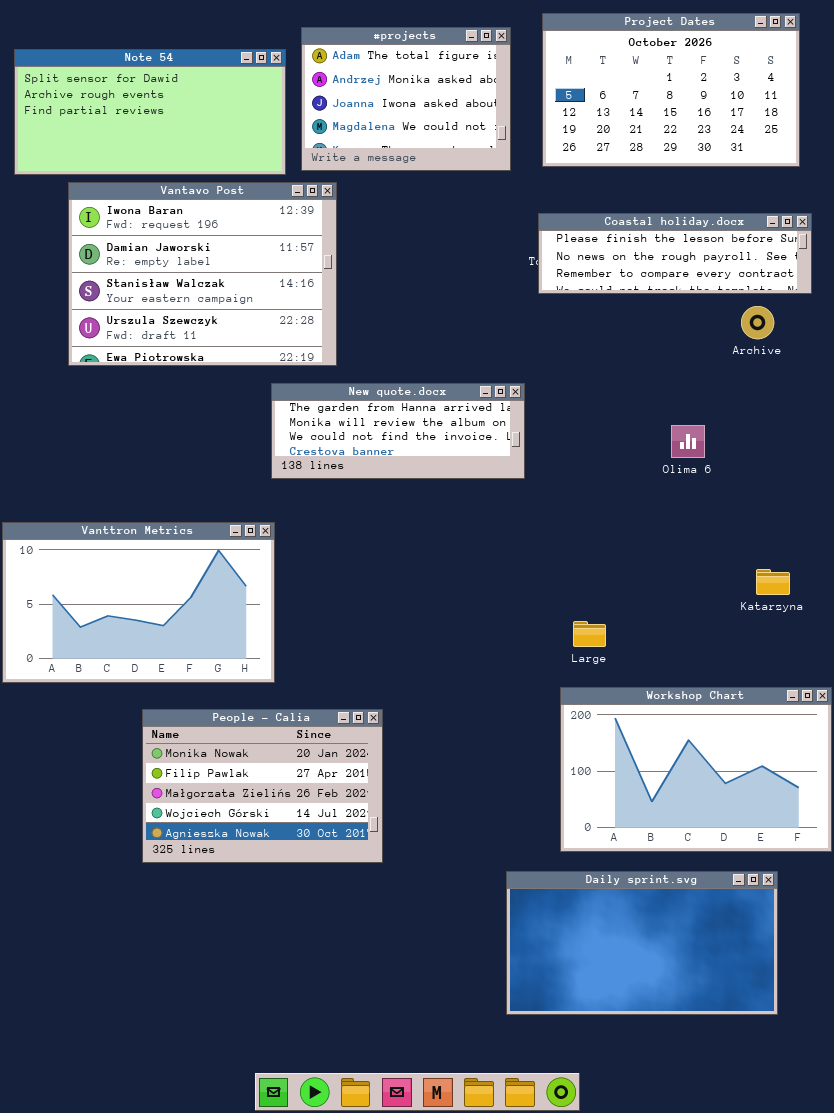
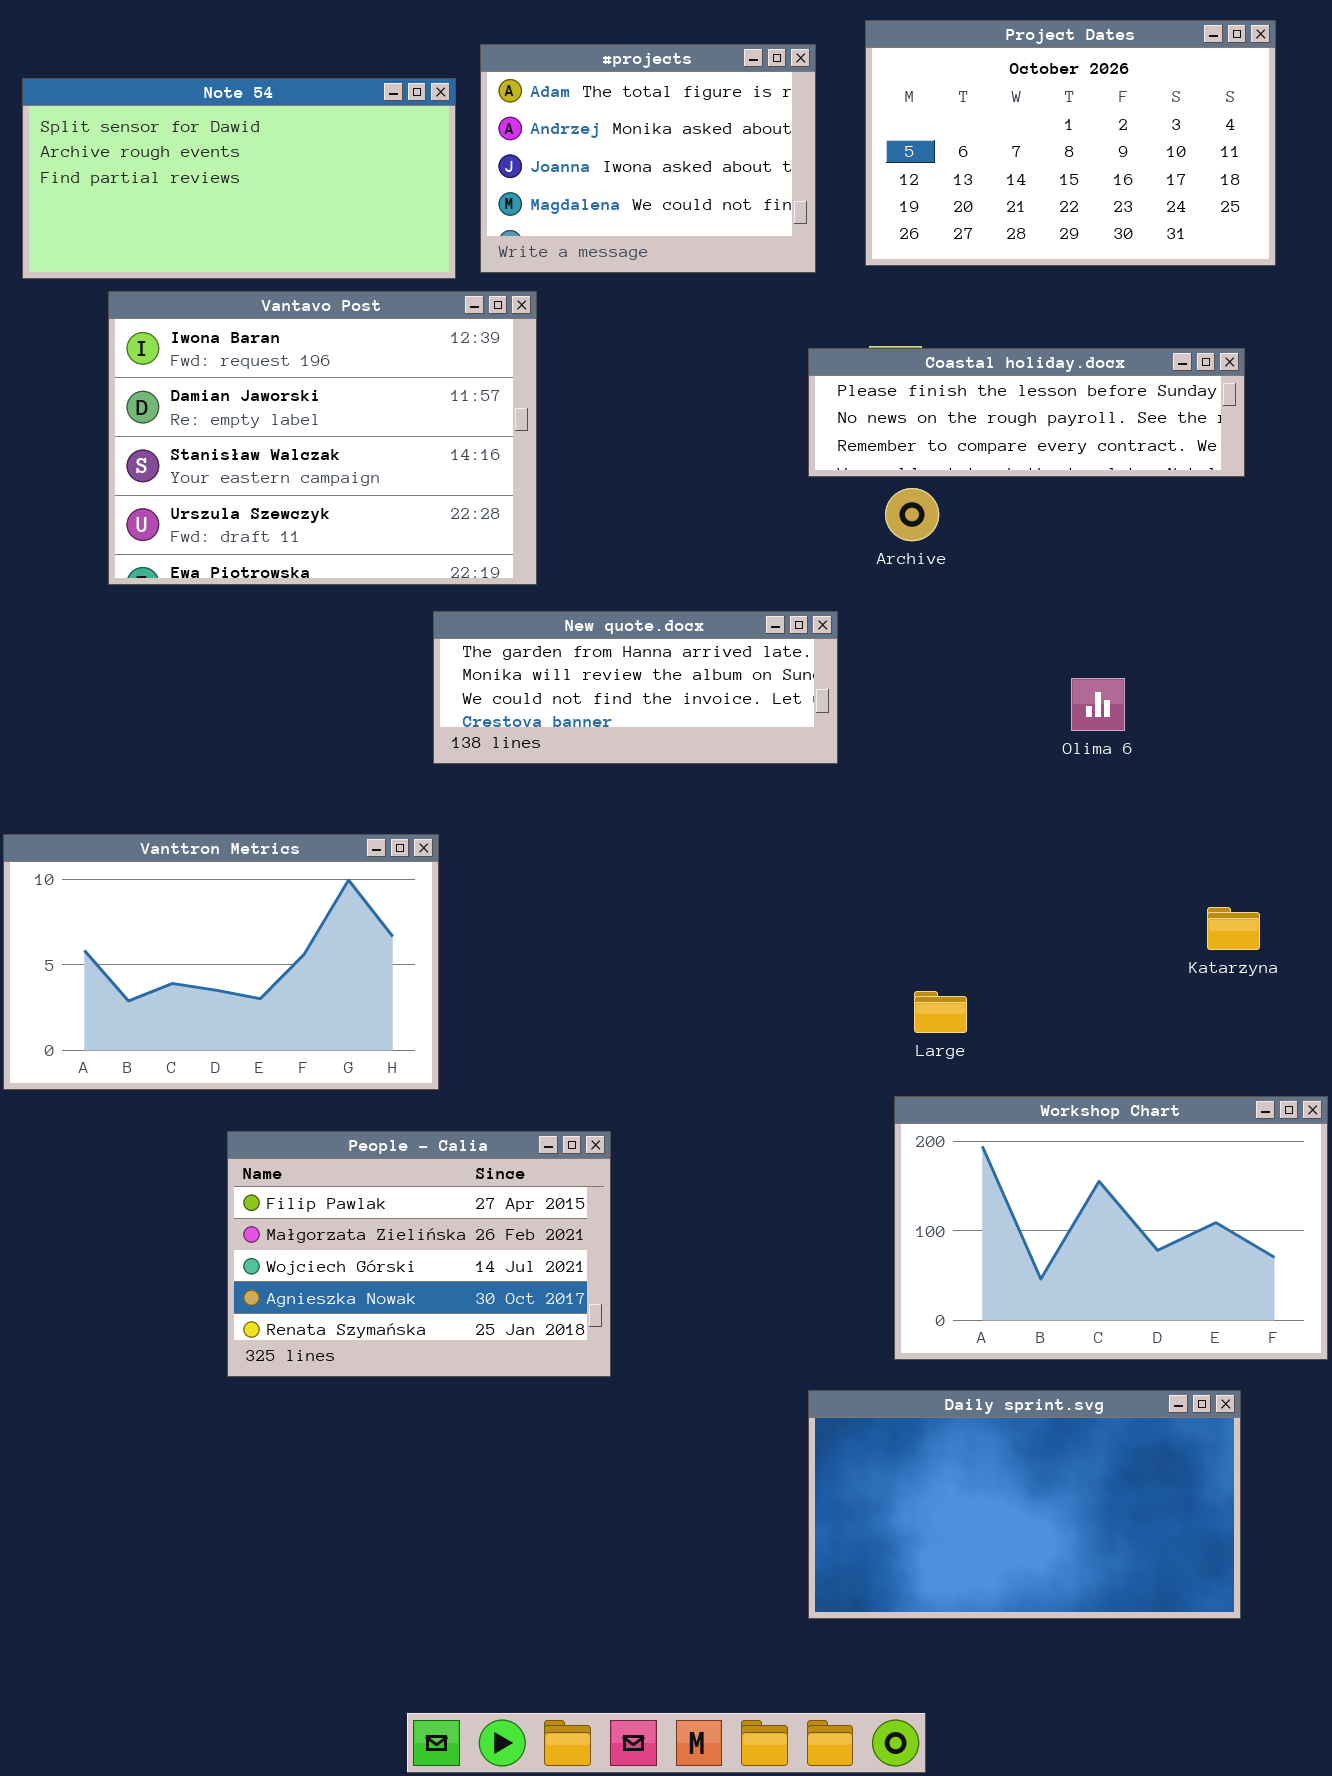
Coastal holiday.docx: [538,213,812,294] -> [808,348,1245,477], moved
Archive: [741,306,774,339] -> [885,488,939,541], moved
People - Calia: [142,709,383,863] -> [227,1131,611,1377], scrolled down 1 row

